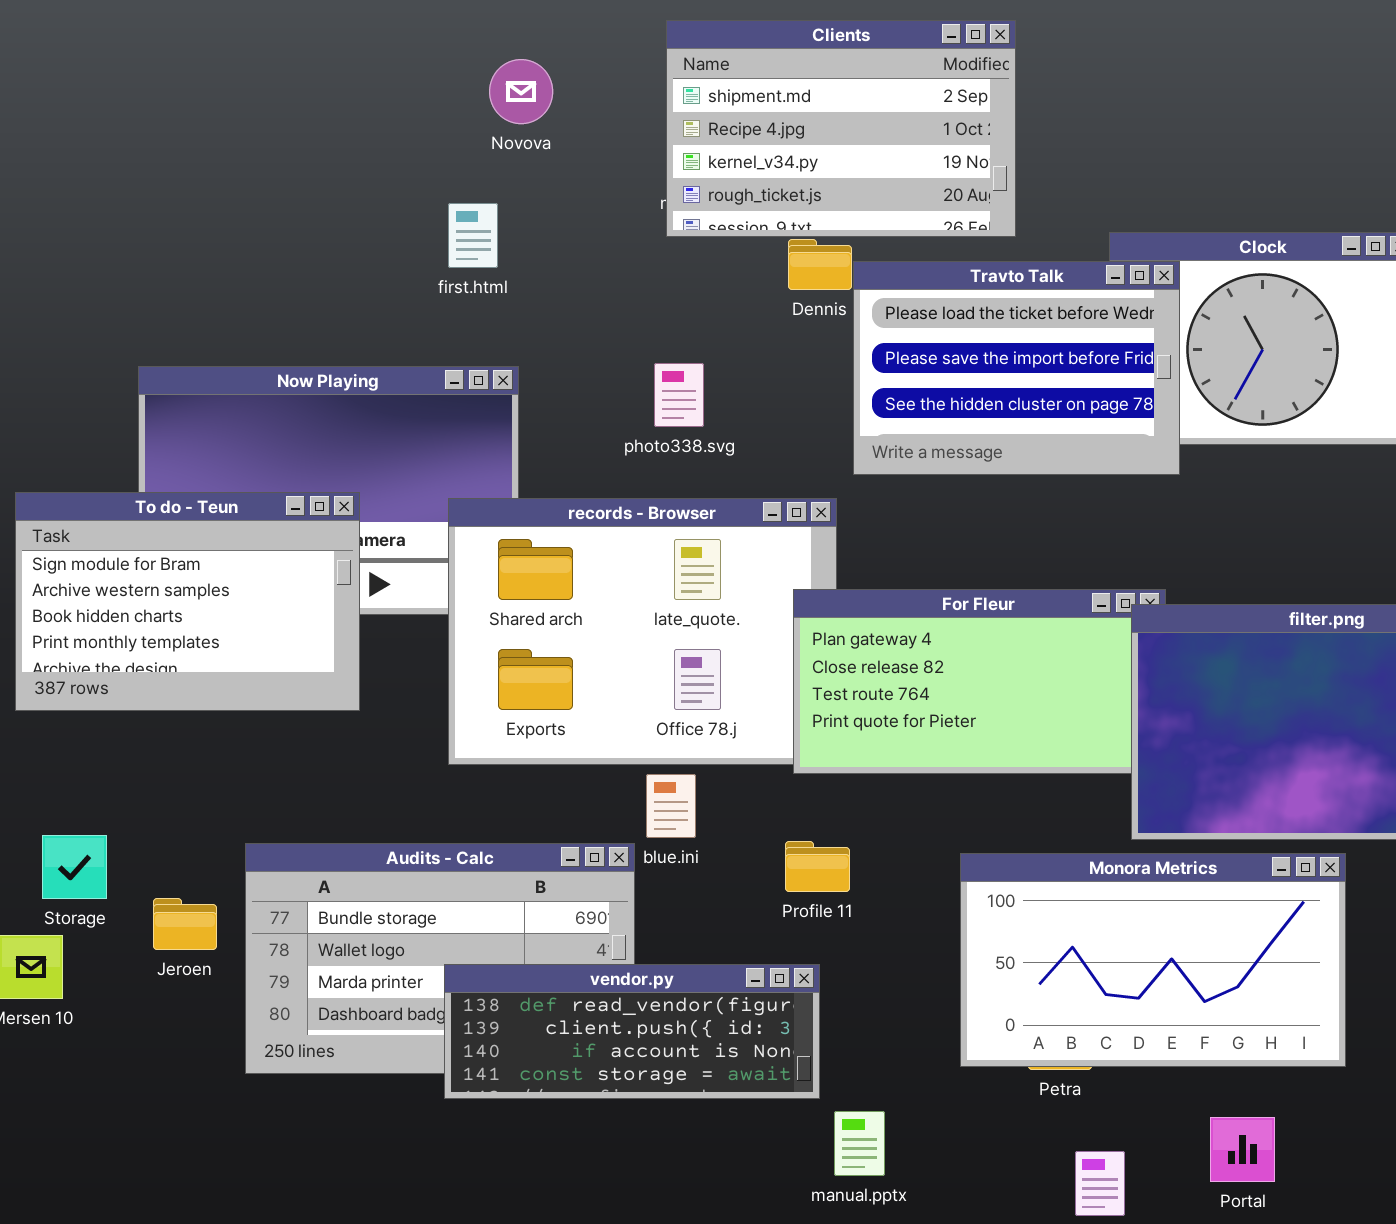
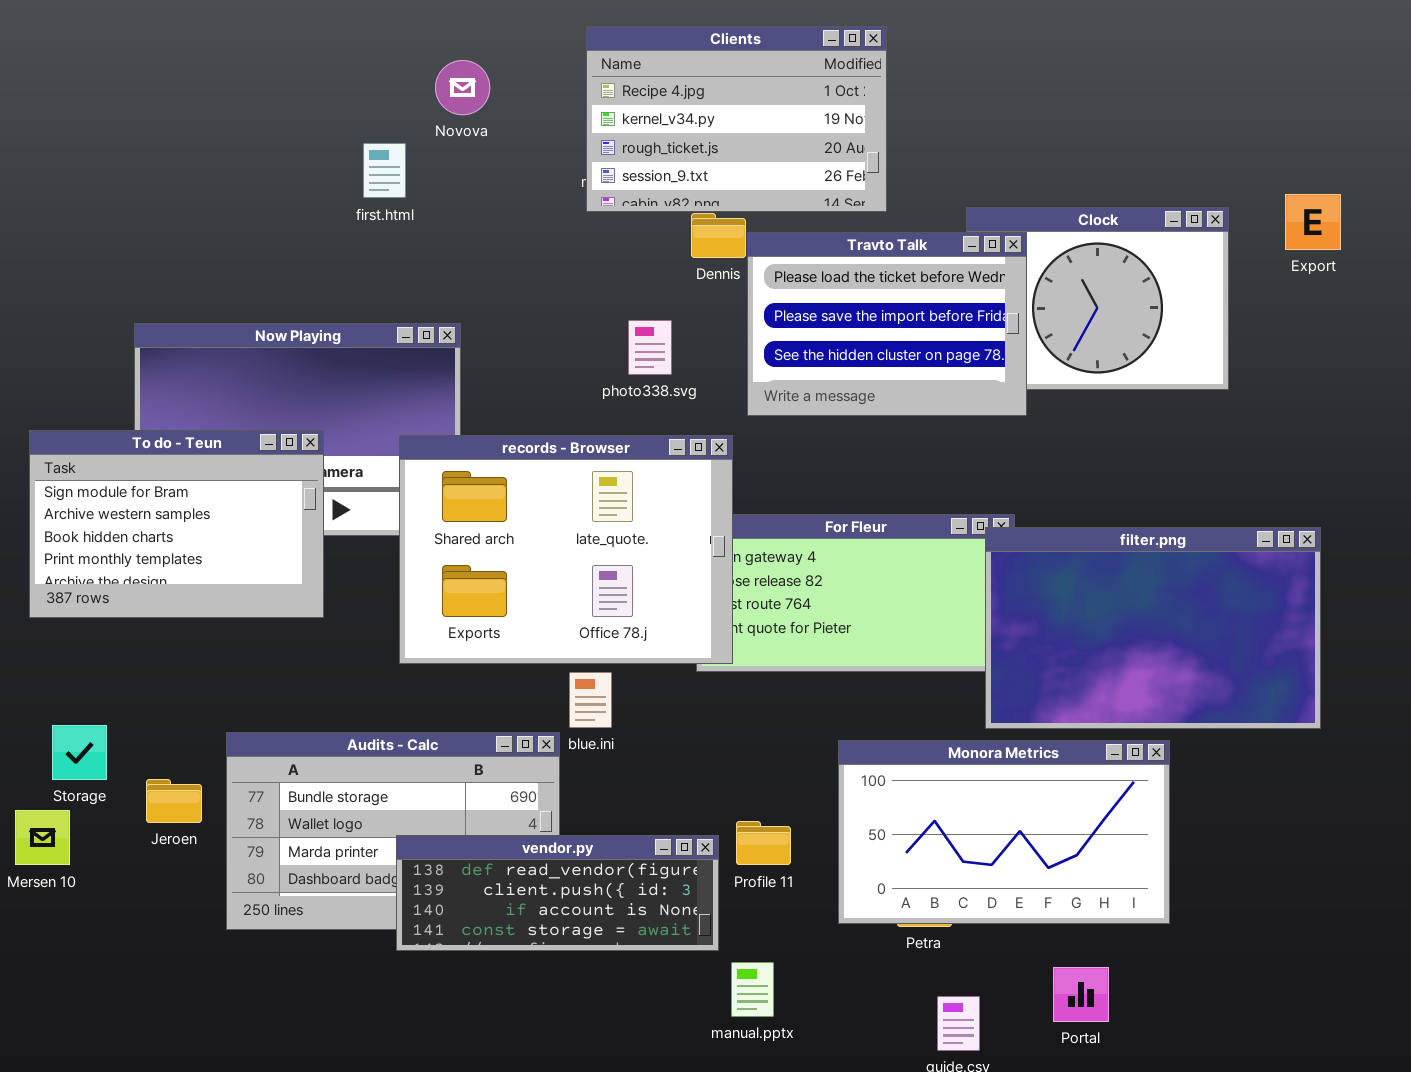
Clients: [666,20,1016,237] -> [586,26,887,212], scrolled down 1 row
first.html: [448,203,498,268] -> [363,143,406,198], moved
photo338.svg: [654,363,704,427] -> [628,320,672,375], moved
records - Browser: [448,498,837,765] -> [399,435,733,664], raised
Profile 11: [785,841,850,892] -> [736,821,791,865], moved

